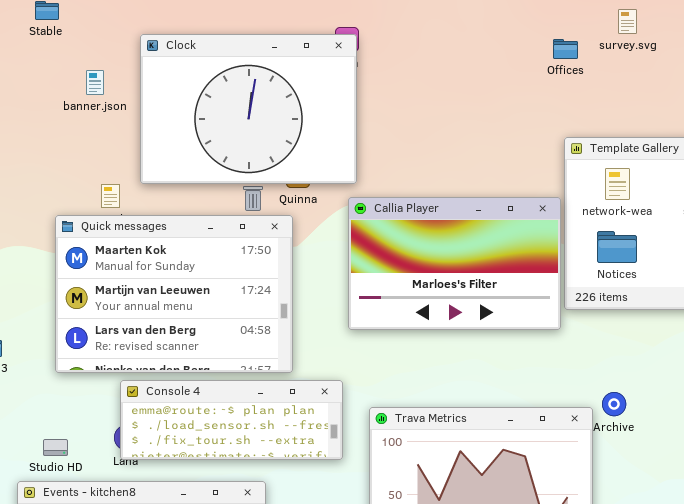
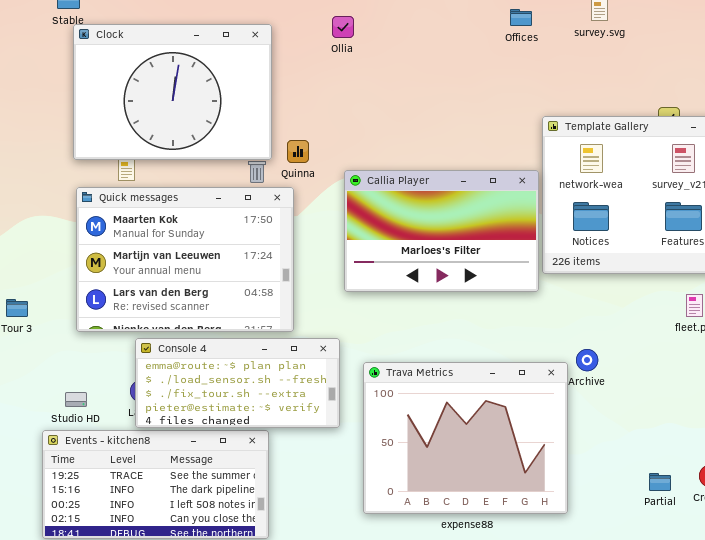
Clock: [140,34,357,184] -> [73,24,272,160], moved
Offices: [553,39,578,59] -> [510,9,532,26], moved
Console 4: [120,380,343,460] -> [135,338,340,428], resized

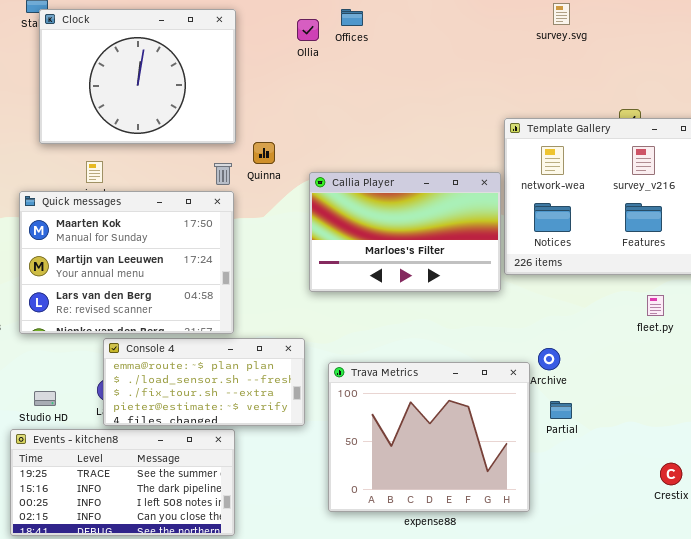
Offices: [510,9,532,26] -> [341,9,363,26], moved
Clock: [73,24,272,160] -> [39,9,236,144], moved
Quick messages: [76,187,294,332] -> [19,191,234,334], moved
Partial: [649,473,671,491] -> [550,401,572,419], moved

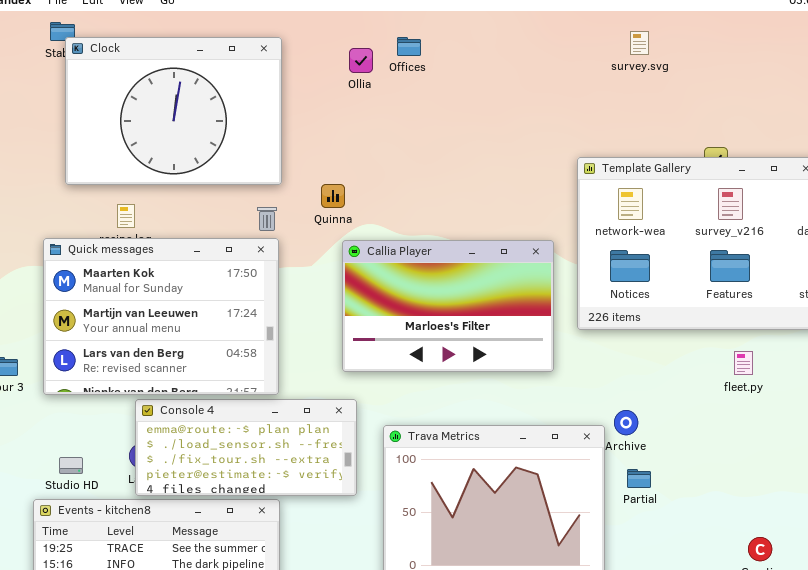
Quinna: [253,142,275,164] -> [321,184,345,208], moved
Callia Player: [309,172,501,292] -> [342,240,554,372], moved

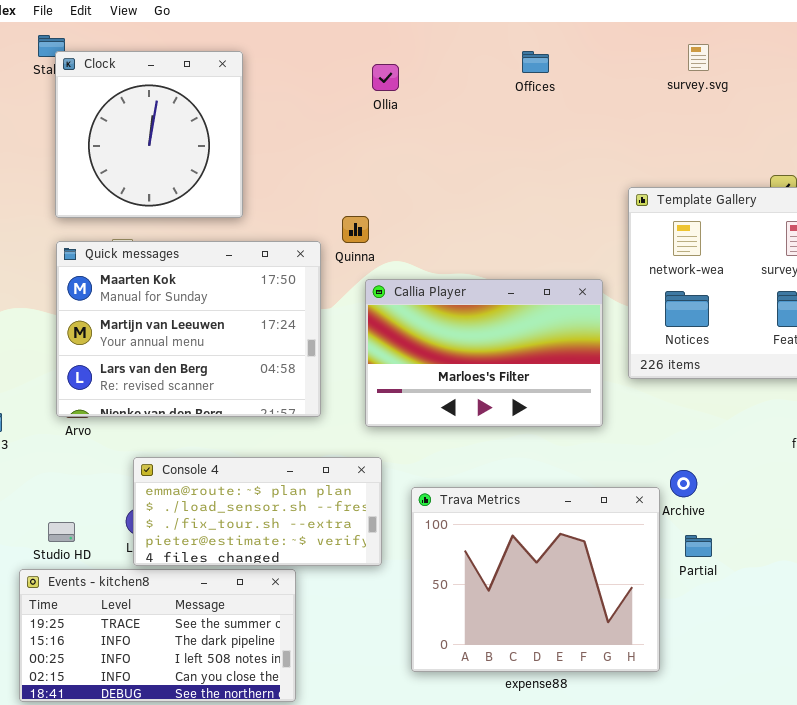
Clock: [65,37,282,185] -> [55,51,243,218], resized
Offices: [397,37,421,56] -> [522,51,549,73], moved
Quick messages: [43,238,279,395] -> [56,241,321,417], moved

